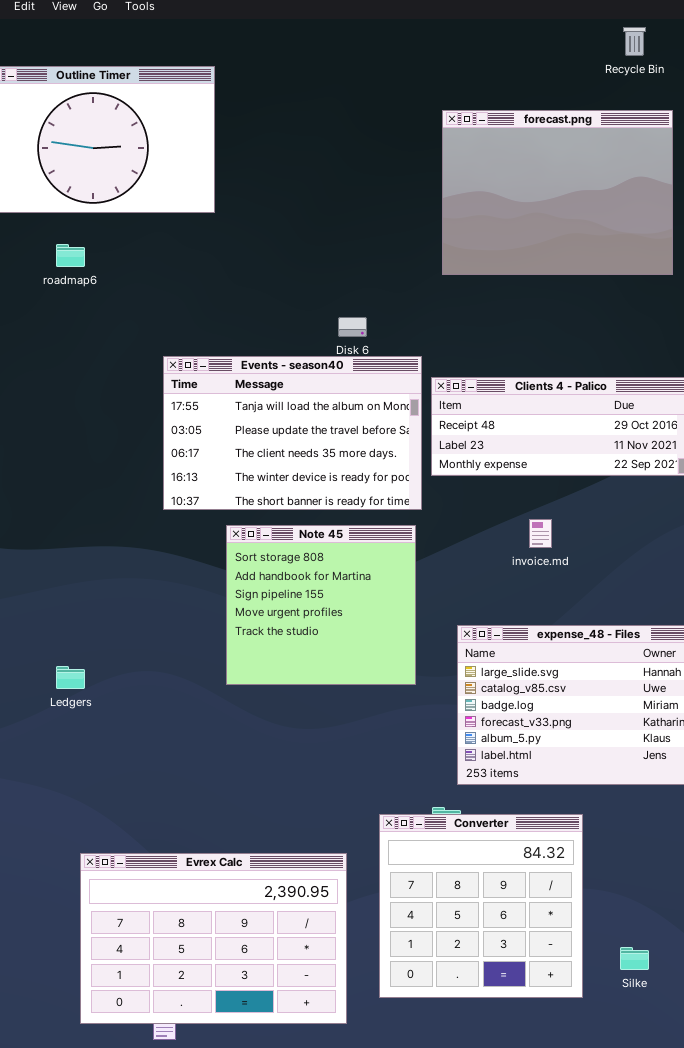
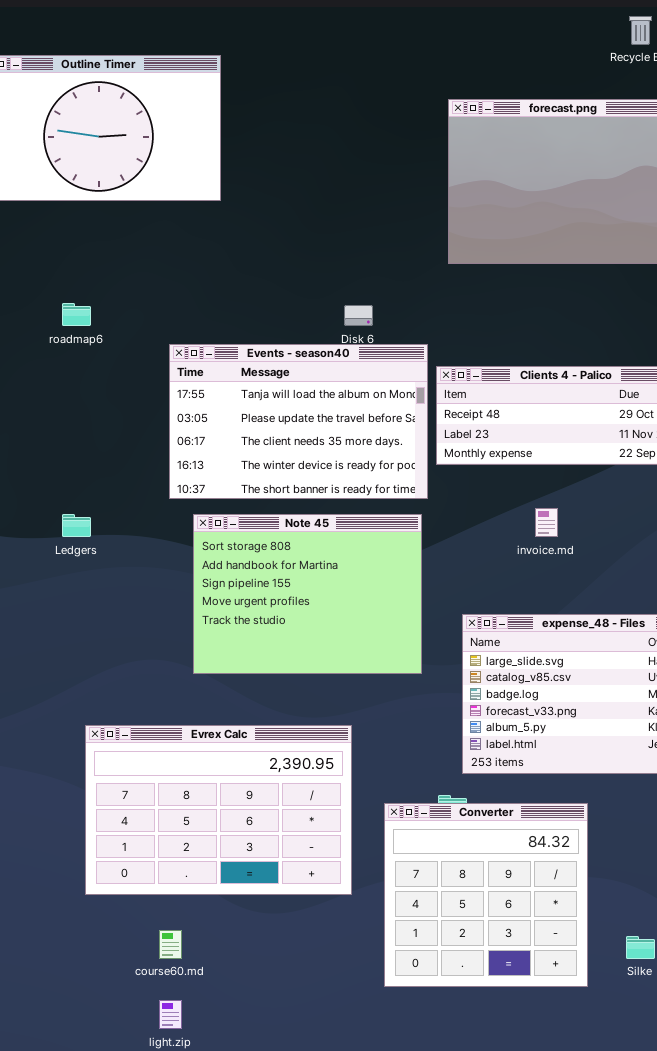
roadmap6: [56,244,85,267] -> [62,303,91,326], moved
Note 45: [226,525,416,685] -> [193,514,422,674], resized
Ledgers: [56,666,85,689] -> [62,514,91,537], moved
Evrex Calc: [80,853,347,1024] -> [85,725,352,895], moved

